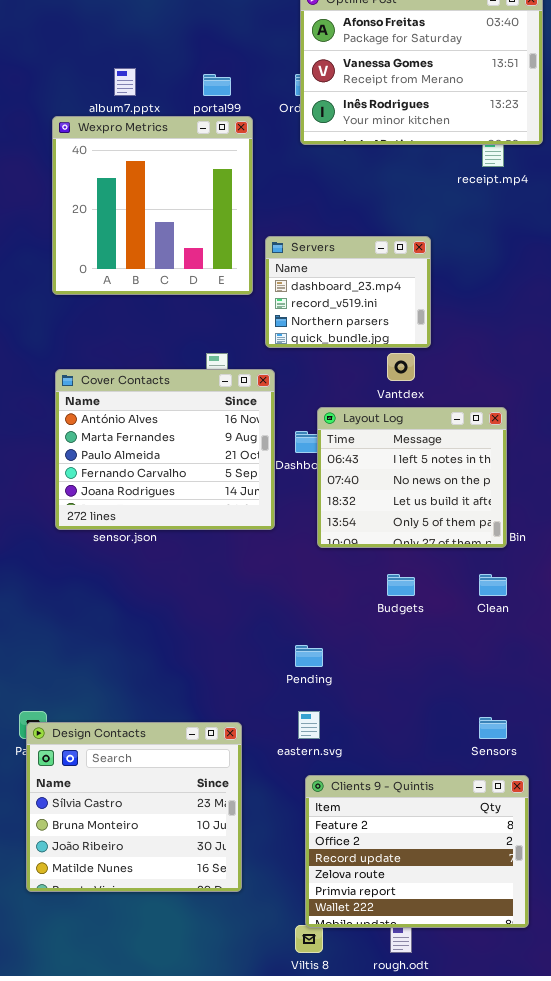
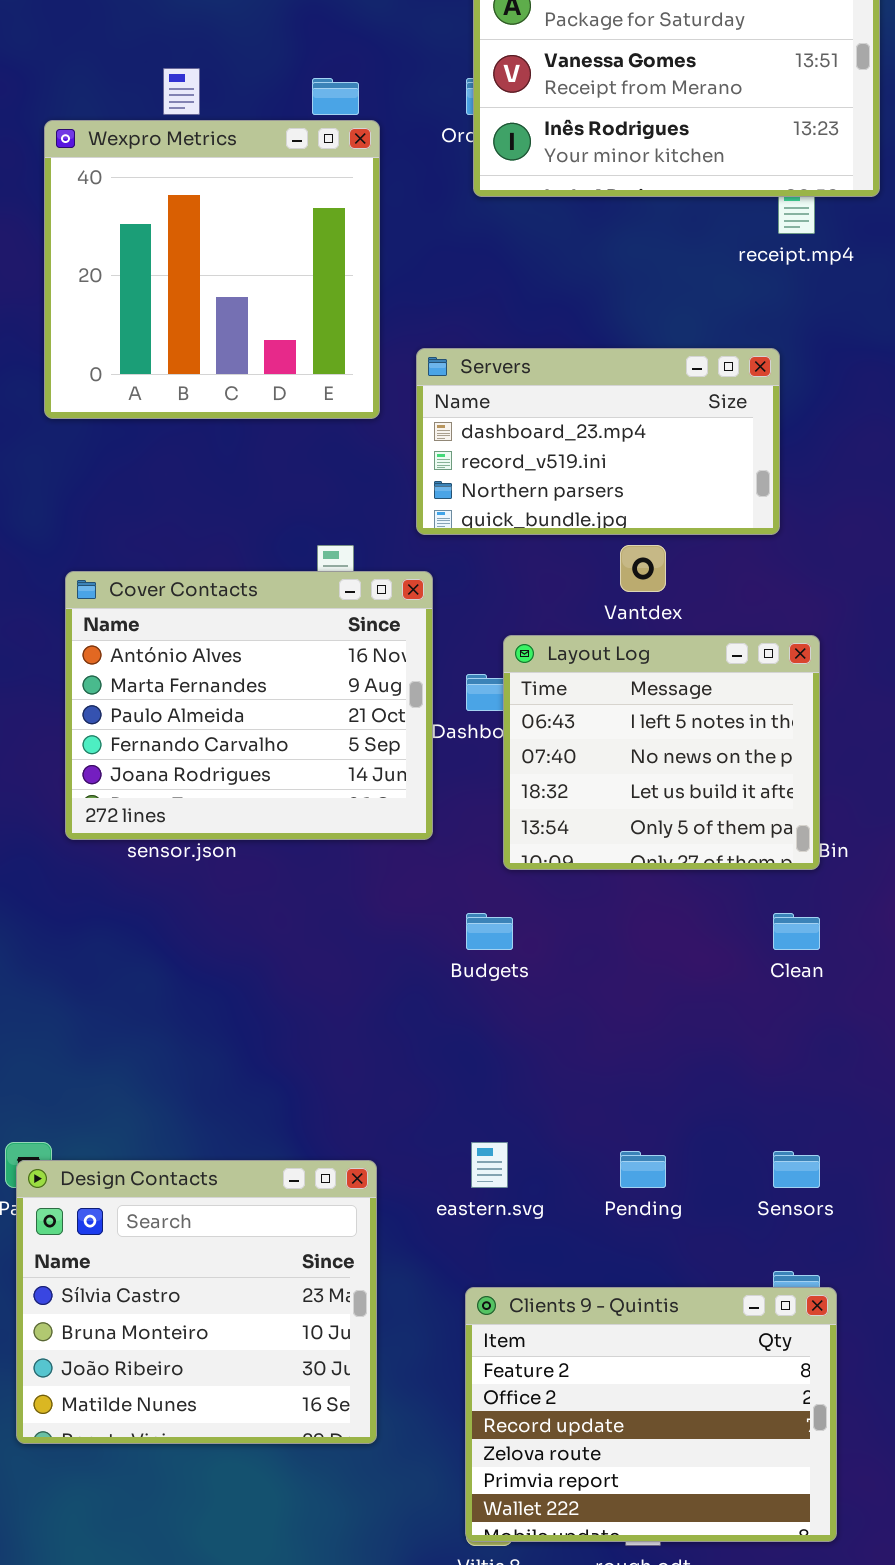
Wexpro Metrics: [52,116,253,295] -> [44,120,380,419], moved
Servers: [265,236,431,348] -> [416,348,780,535], resized
Budgets: [387,574,415,596] -> [466,913,513,950], moved
Pending: [295,645,323,667] -> [620,1151,666,1188], moved
Clients 9 - Quintis: [305,775,529,928] -> [465,1287,837,1542], moved

